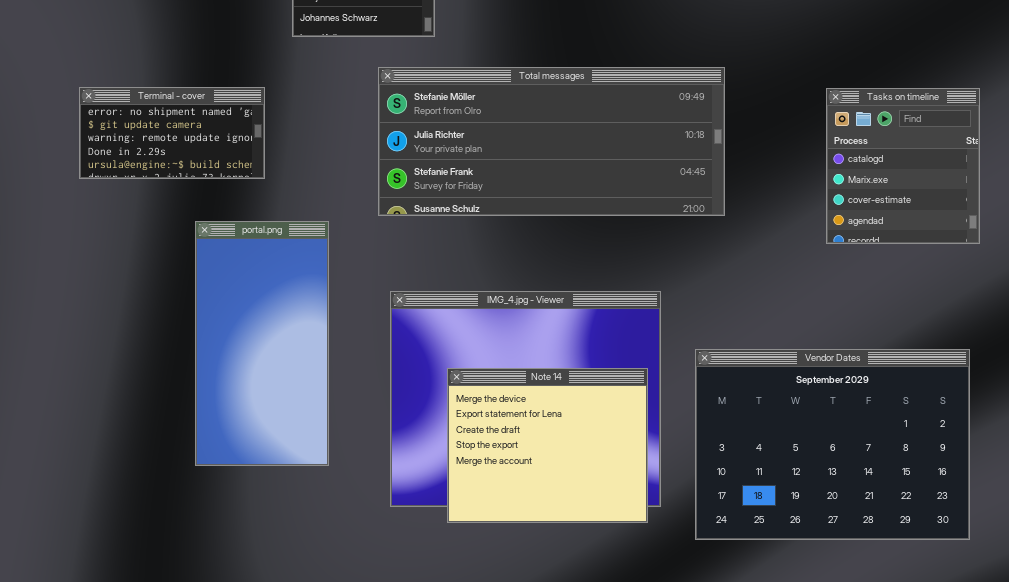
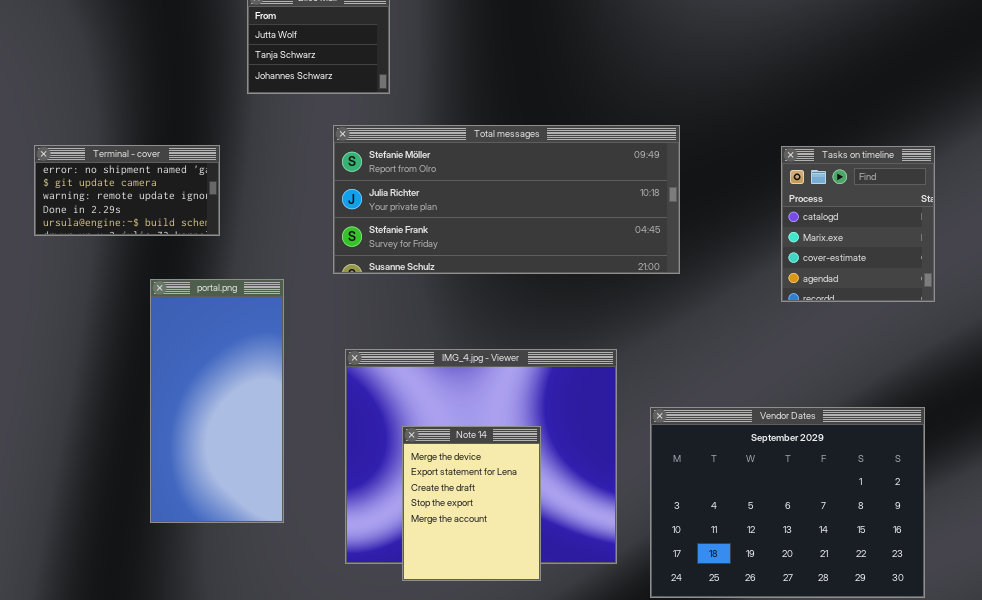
Note 14: [447,368,648,523] -> [402,426,541,581], resized

